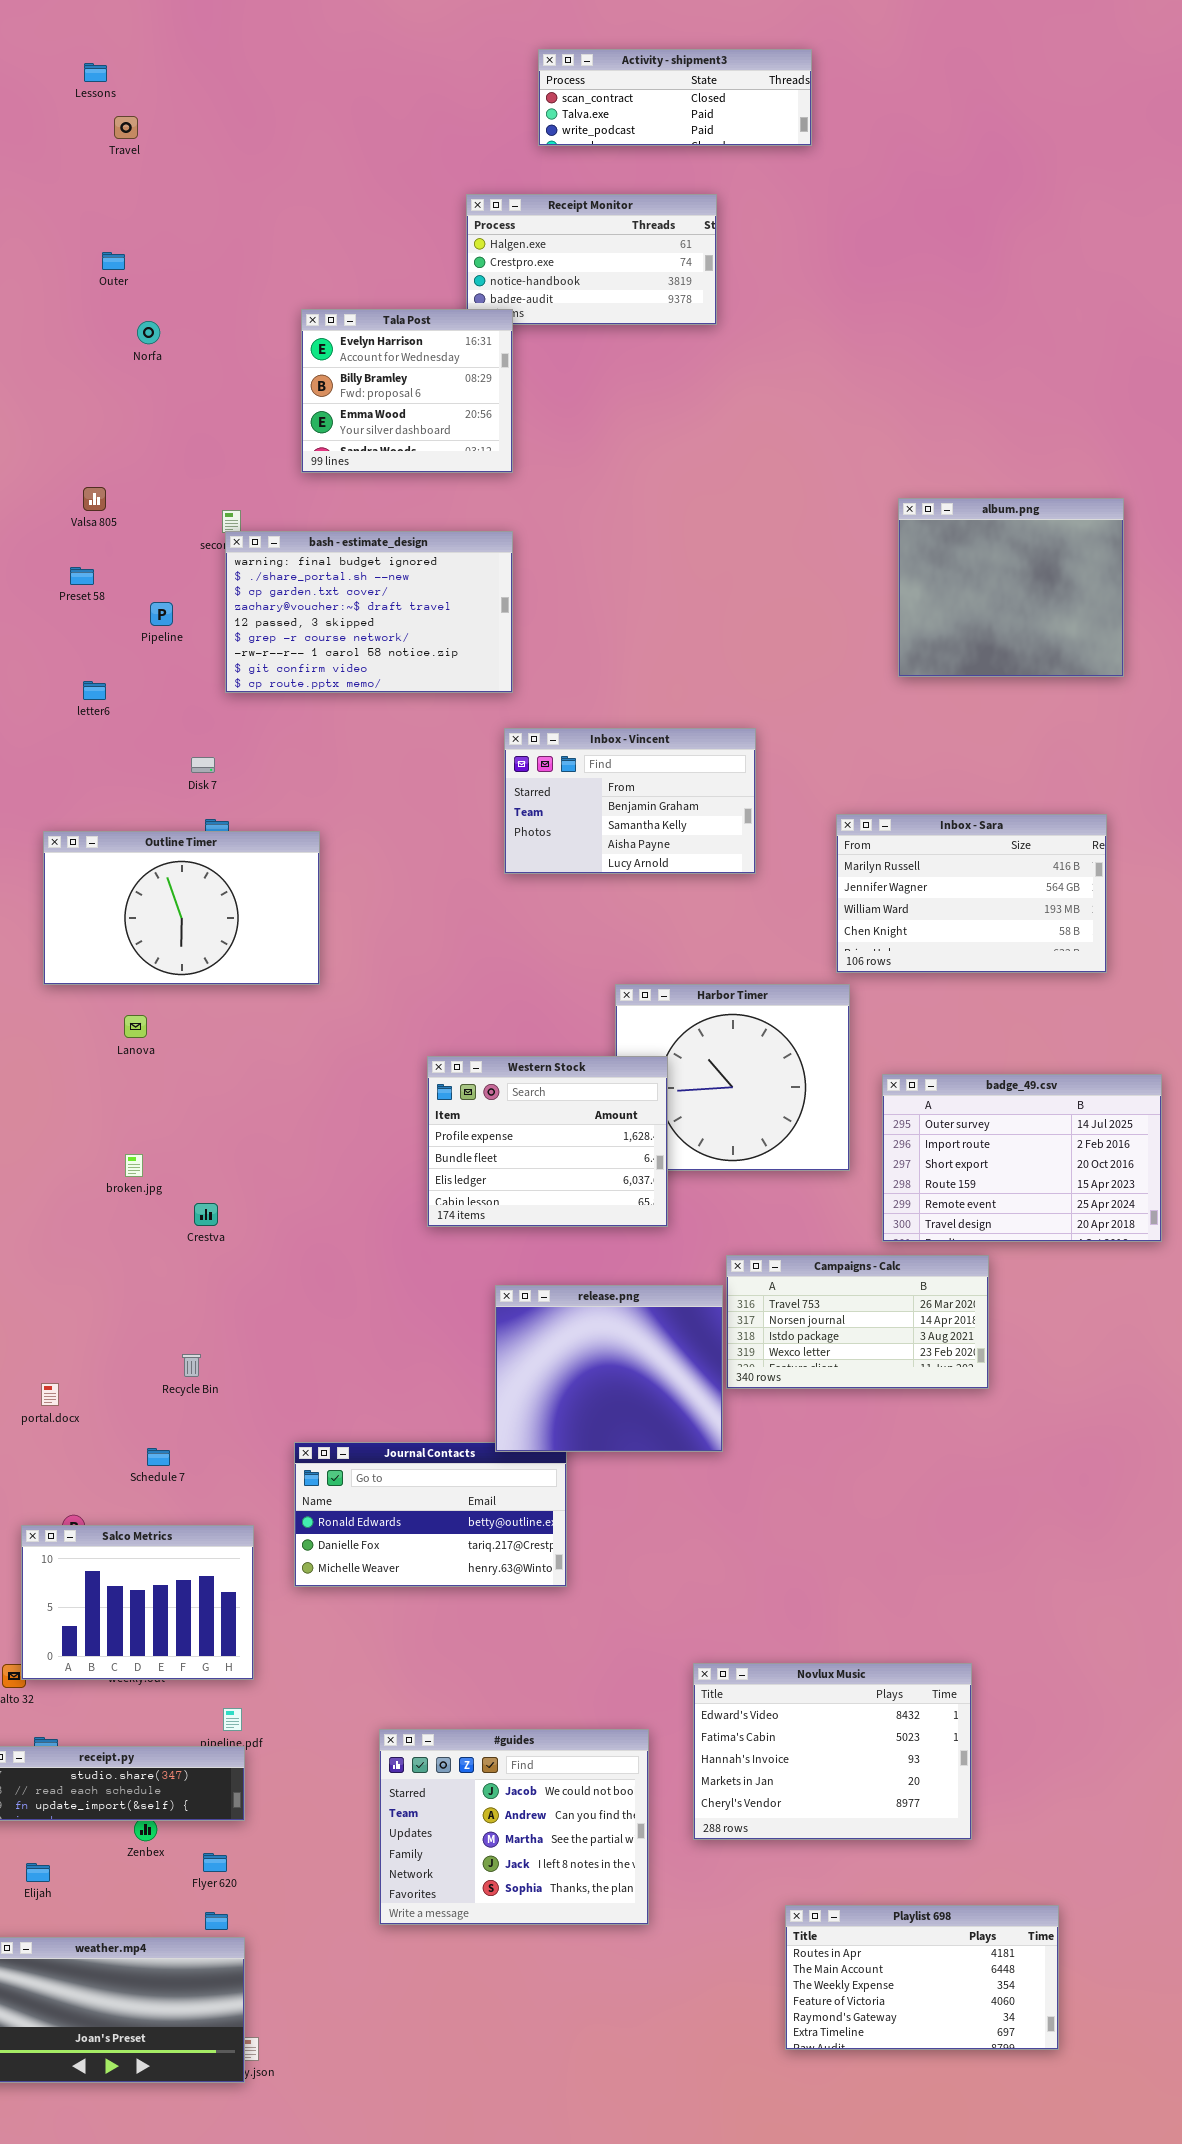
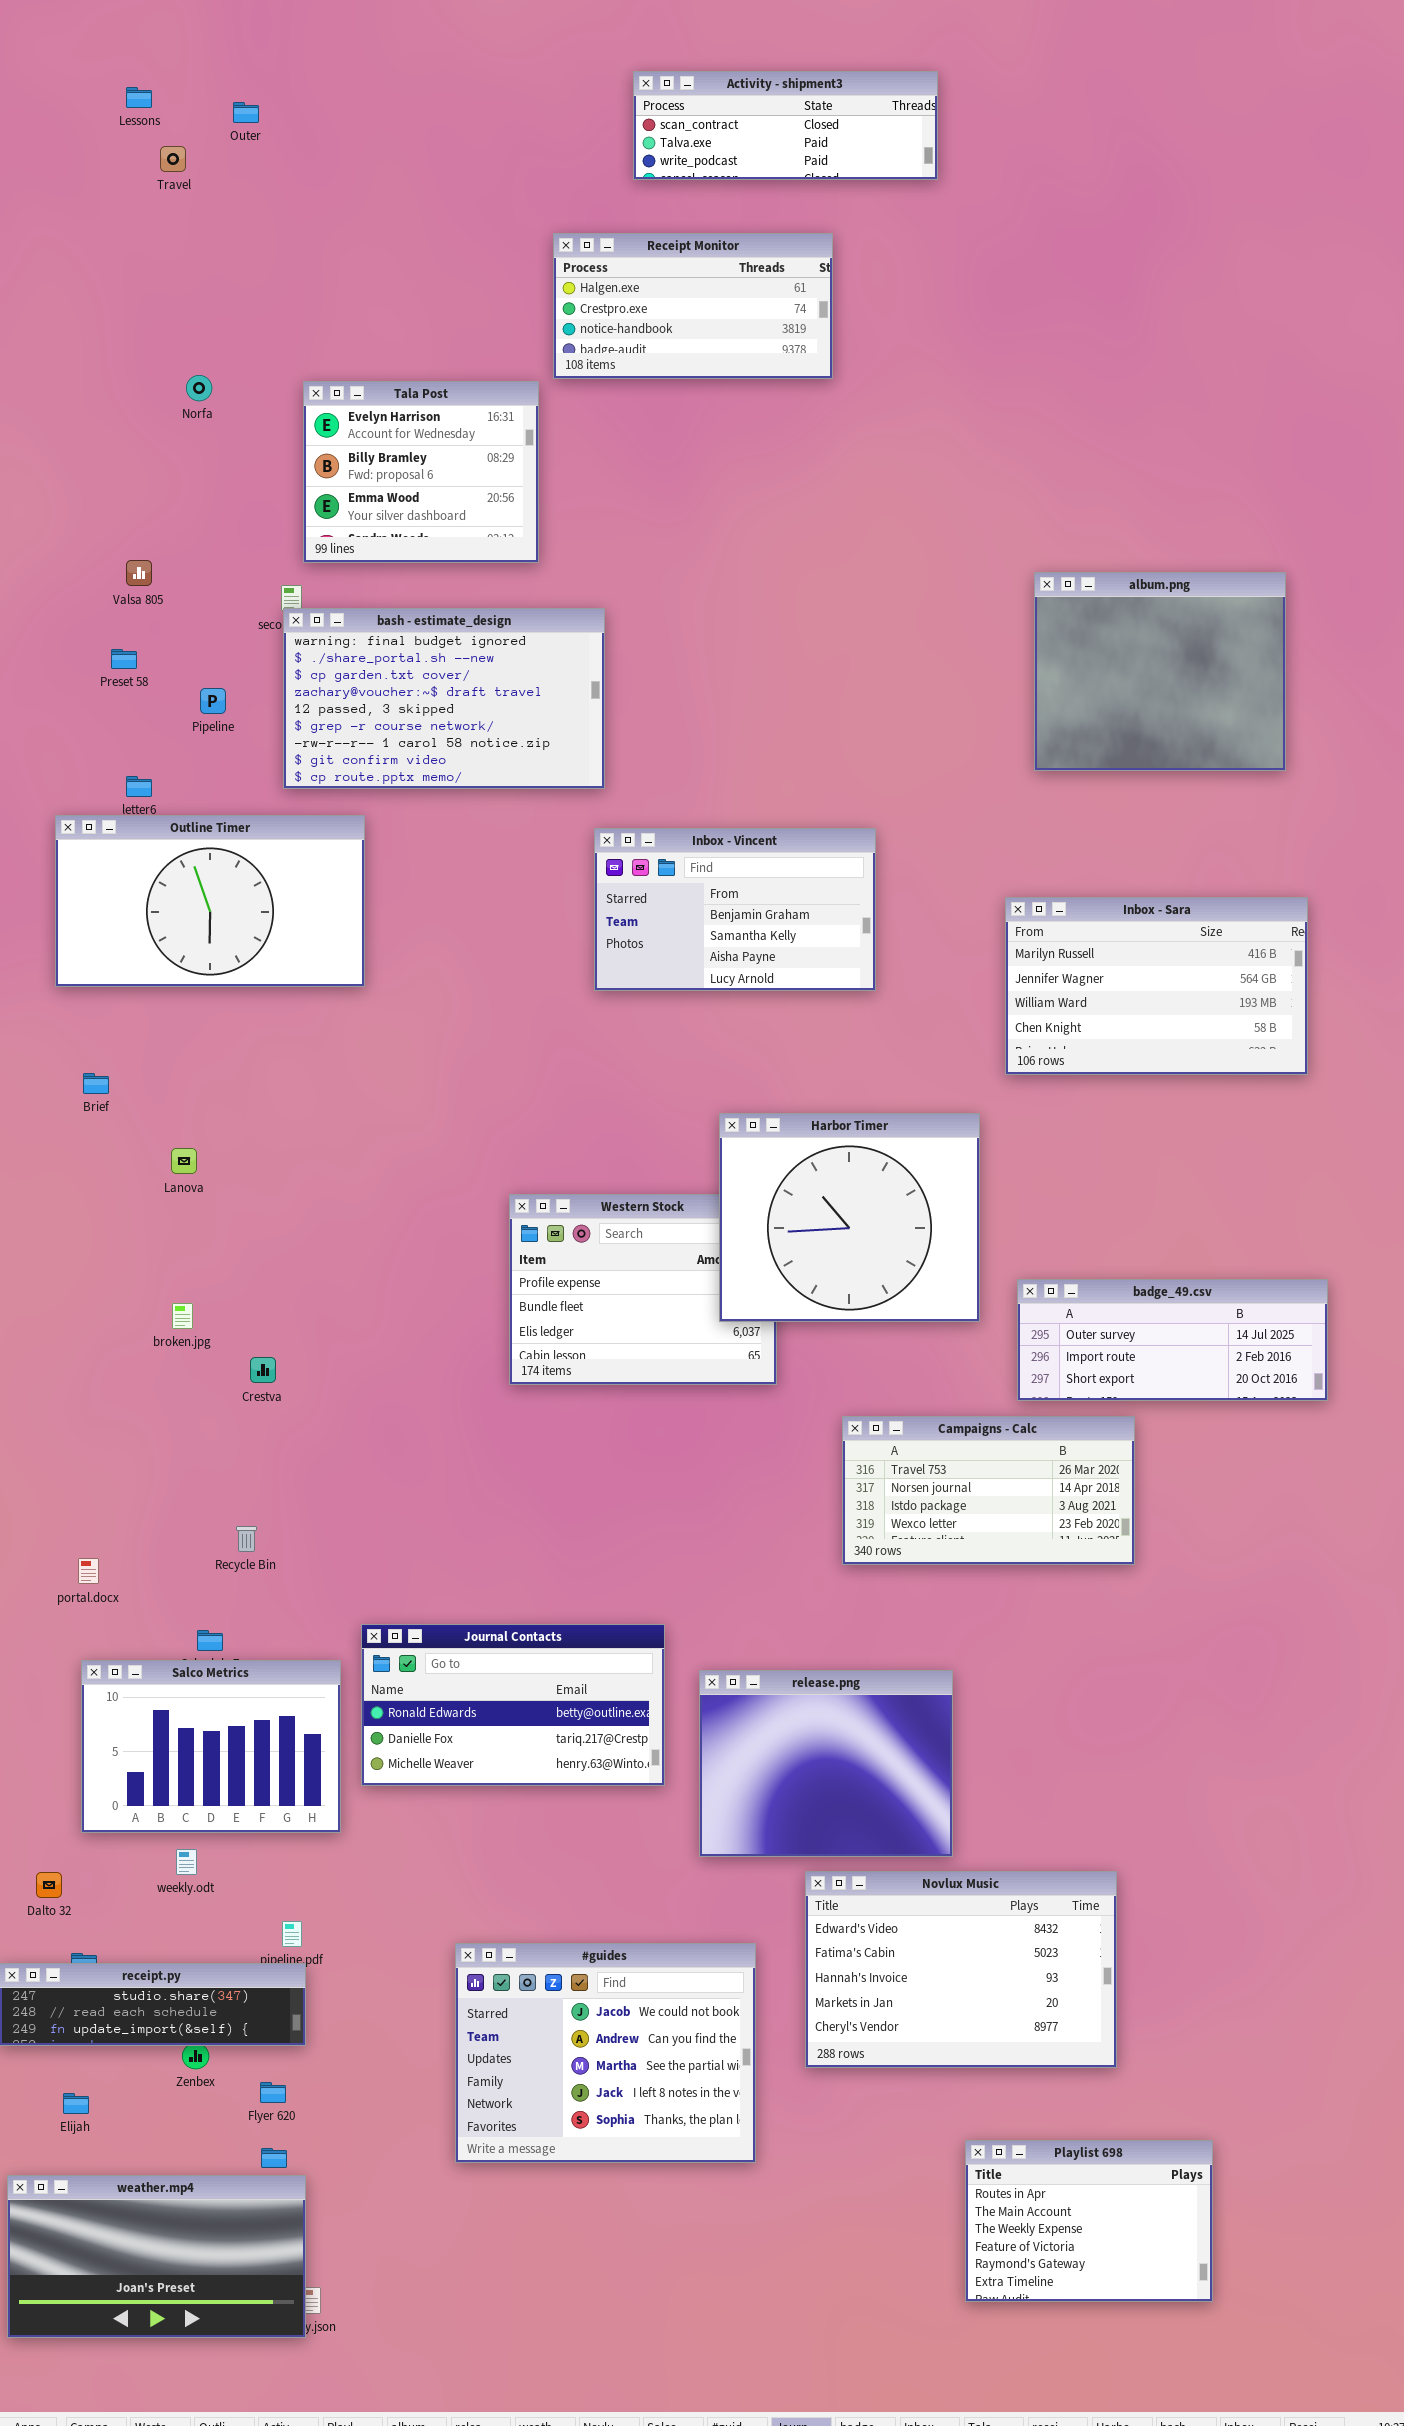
Outer: [102,252,125,270] -> [233,102,259,123], moved
Tala Post: [301,309,513,473] -> [303,381,539,563], moved
Inbox - Sara: [836,814,1107,973] -> [1005,897,1308,1075], moved
Outline Timer: [43,831,320,985] -> [55,815,365,987], moved
Harbor Timer: [615,984,850,1171] -> [719,1113,980,1322], raised
badge_49.csv: [882,1074,1162,1242] -> [1017,1279,1328,1401], resized
release.png: [495,1285,723,1452] -> [699,1670,953,1857], moved
Salco Metrics: [21,1525,254,1680] -> [81,1660,341,1833], moved
Playlist 698: [785,1905,1059,2050] -> [965,2140,1213,2302], resized

